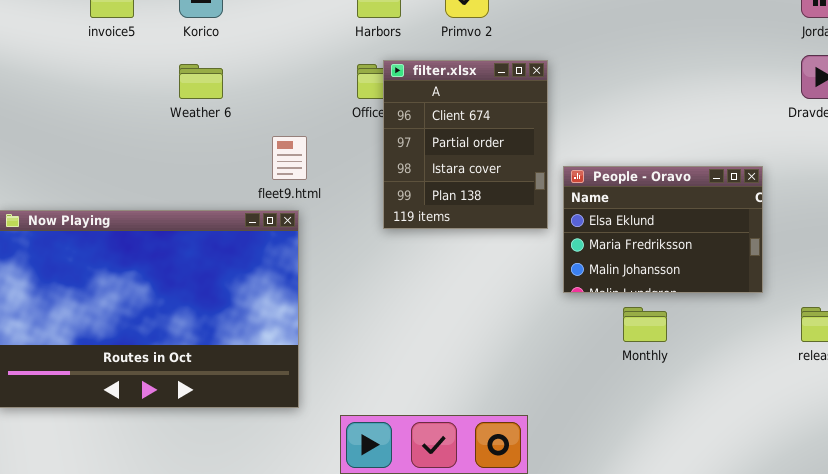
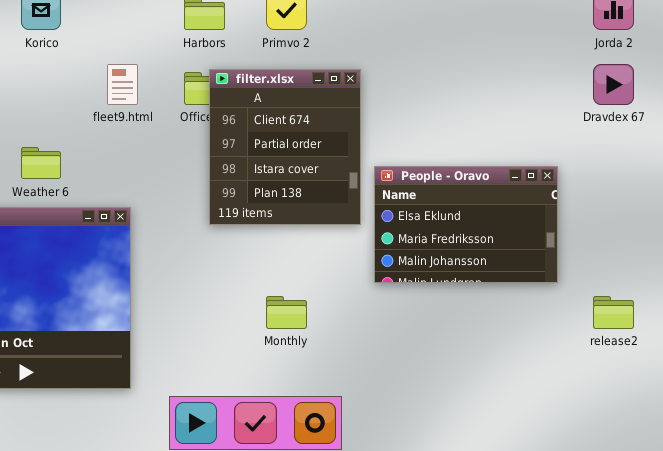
Weather 6: [179,64,223,99] -> [21,147,61,179], moved
fleet9.html: [272,136,307,180] -> [107,64,138,105], moved
Monthly: [623,307,667,342] -> [266,296,307,329], moved

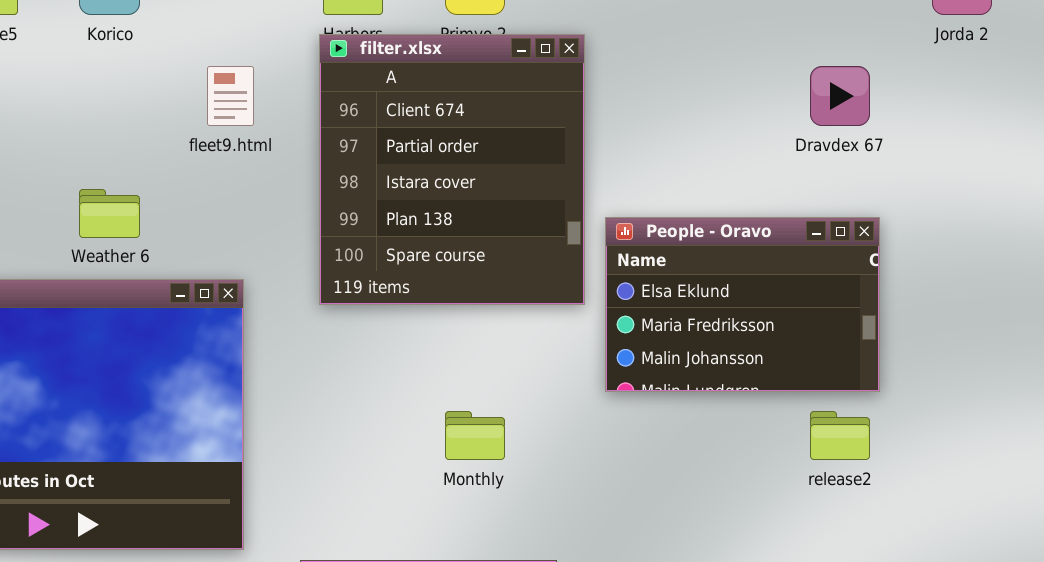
Dravdex 67: [593,64,634,105] -> [810,66,870,126], moved
filter.xlsx: [209,69,361,225] -> [319,34,585,305], resized
release2: [593,296,634,329] -> [810,411,870,460], moved

